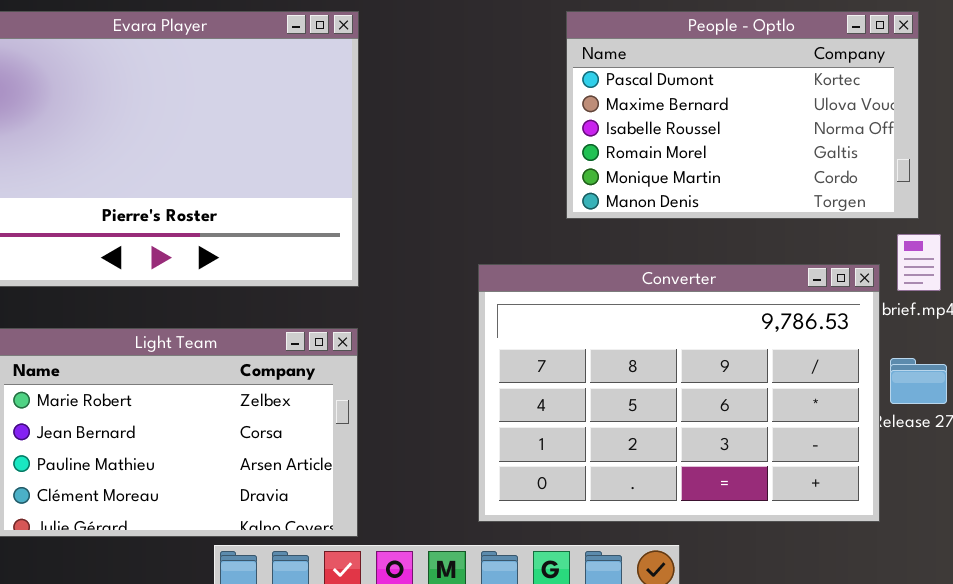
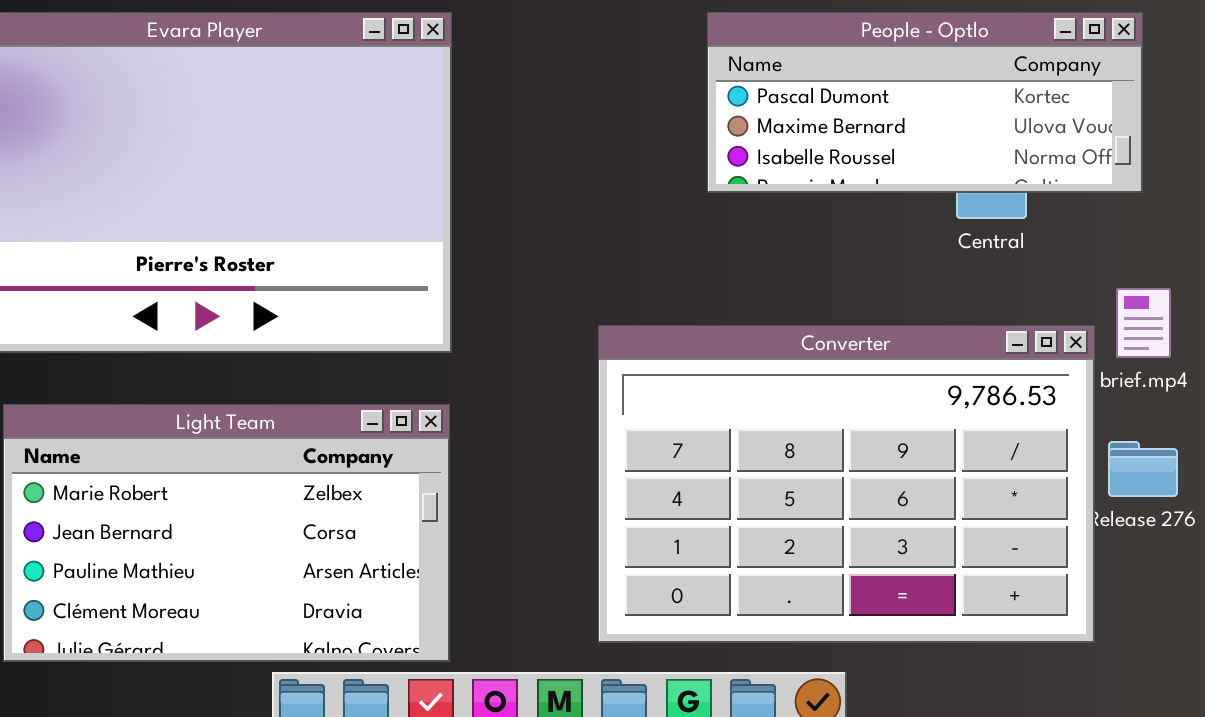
People - Optlo: [566,11,919,219] -> [707,12,1143,193], resized

